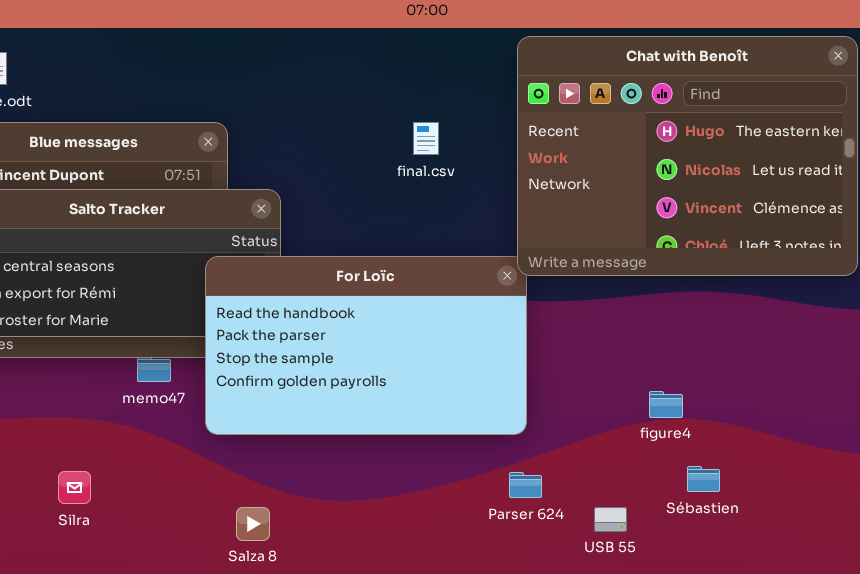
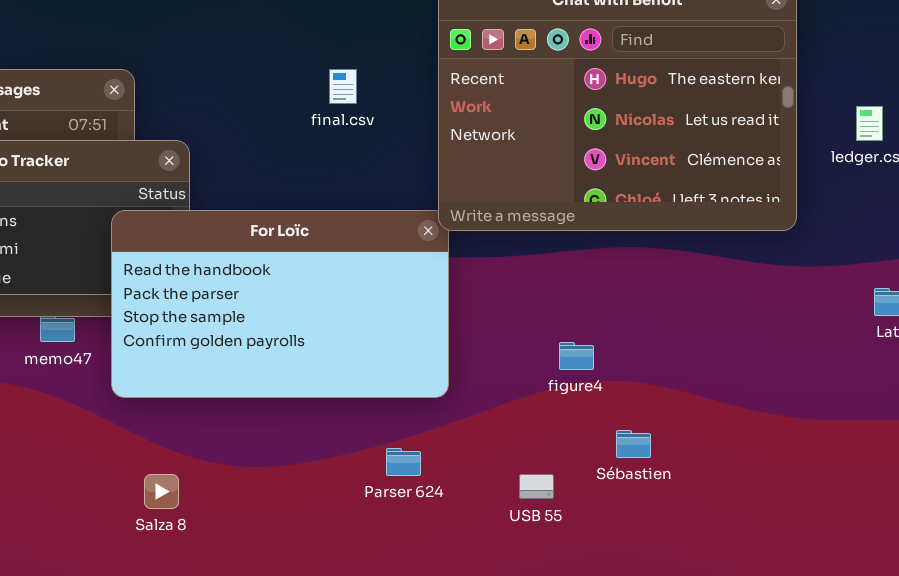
figure4: [649,391,683,418] -> [559,342,594,370], moved
Parser 624: [509,472,542,498] -> [386,448,421,476], moved

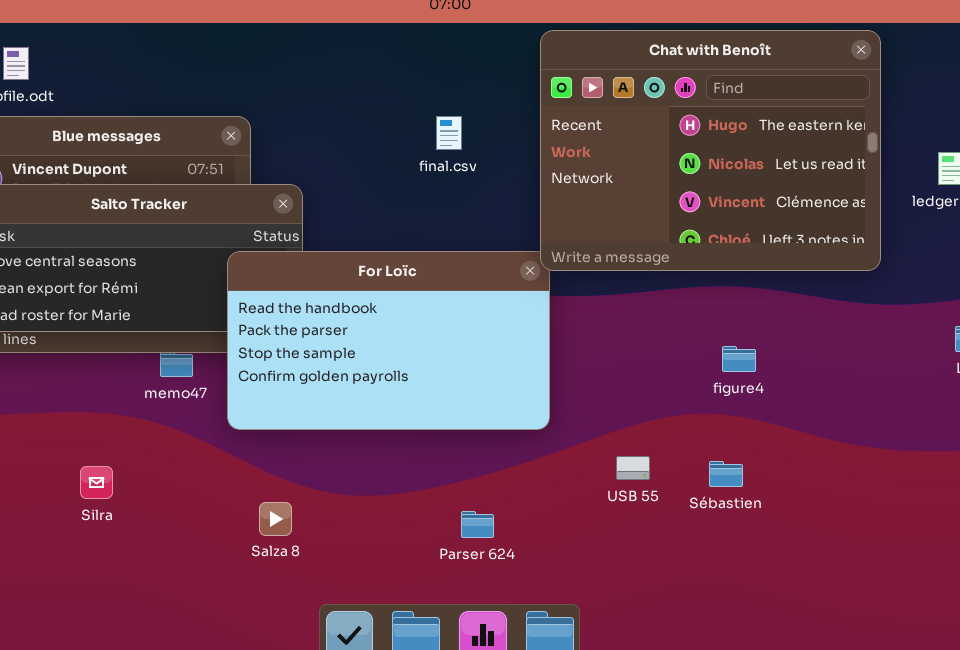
figure4: [559,342,594,370] -> [722,346,756,372], moved
Parser 624: [386,448,421,476] -> [461,511,494,538], moved
USB 55: [519,474,554,499] -> [616,456,650,480], moved

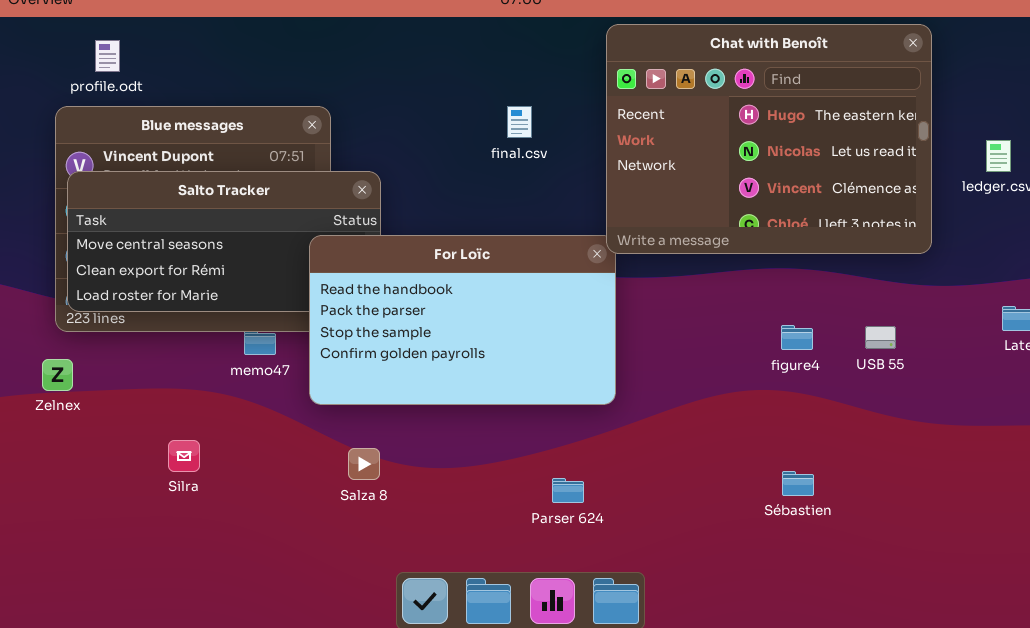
USB 55: [616,456,650,480] -> [865,326,896,349], moved
Sébastien: [709,461,743,487] -> [782,471,814,496], moved
Salza 8: [259,502,292,536] -> [348,448,380,480], moved
Parser 624: [461,511,494,538] -> [552,478,584,503], moved

